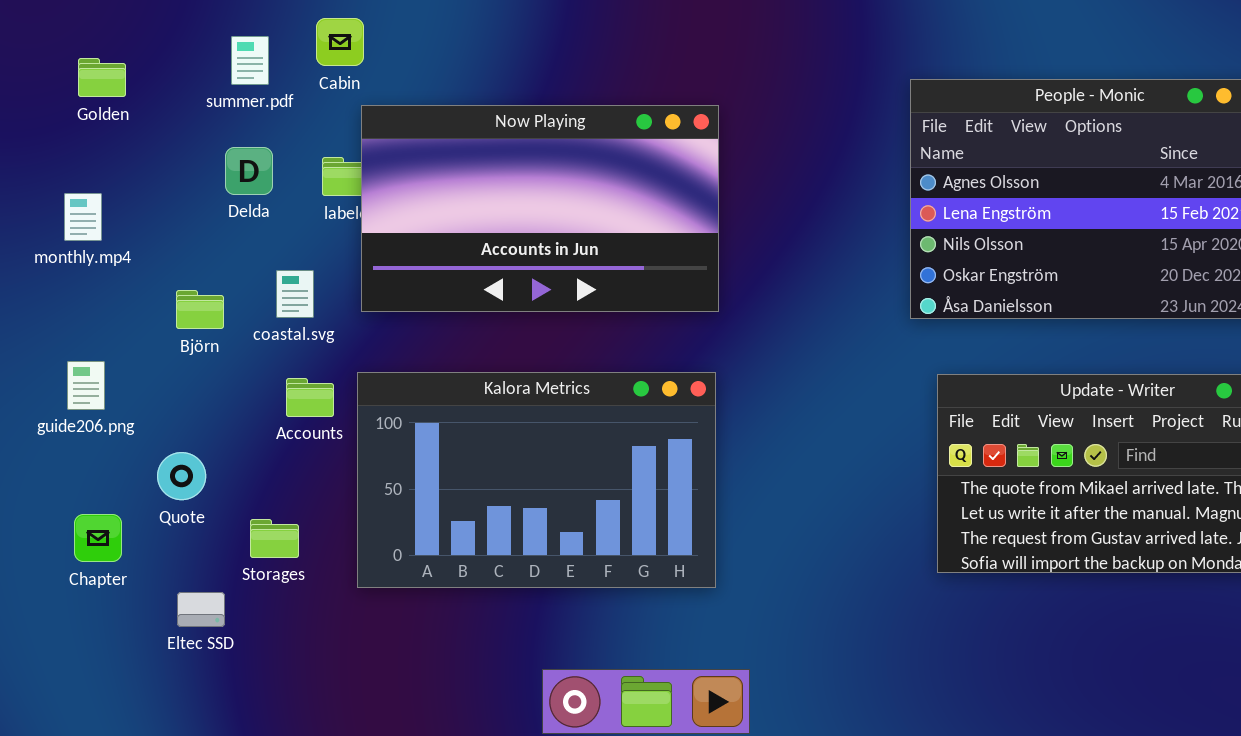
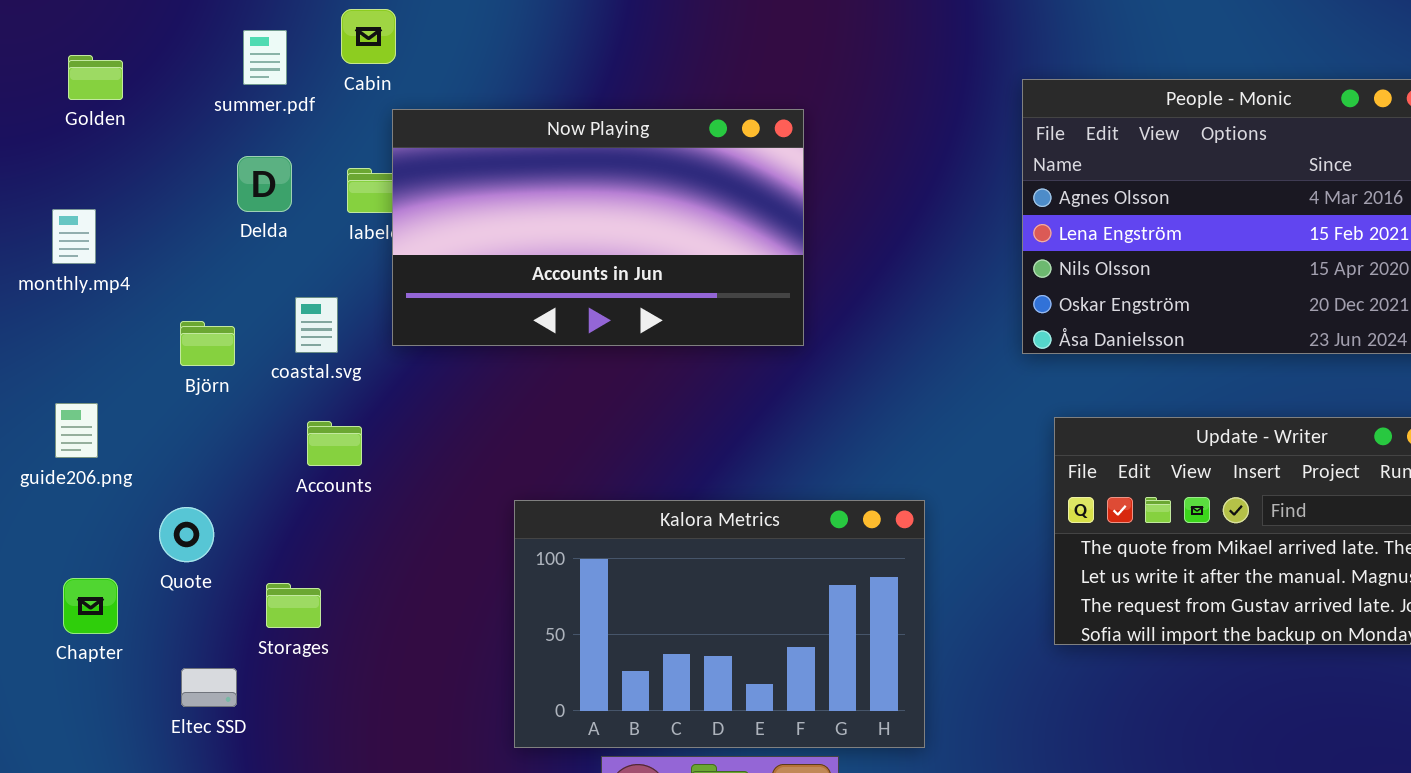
Kalora Metrics: [357,372,716,588] -> [514,500,925,748], moved

